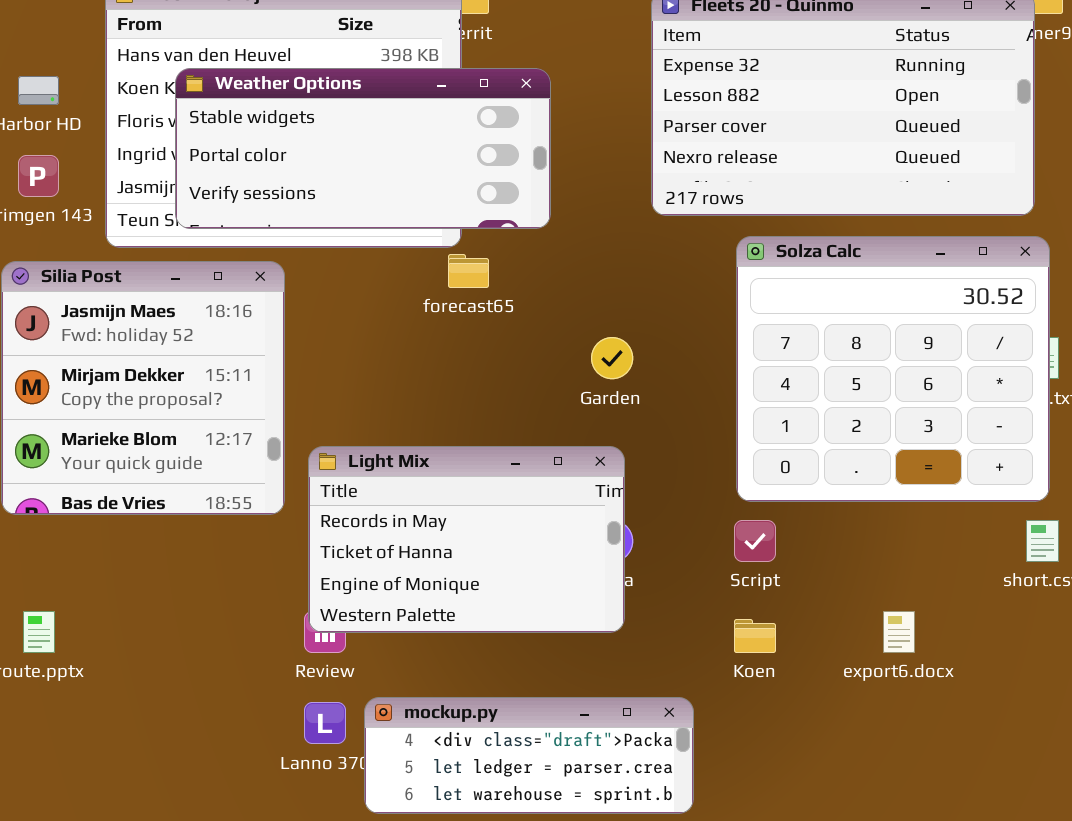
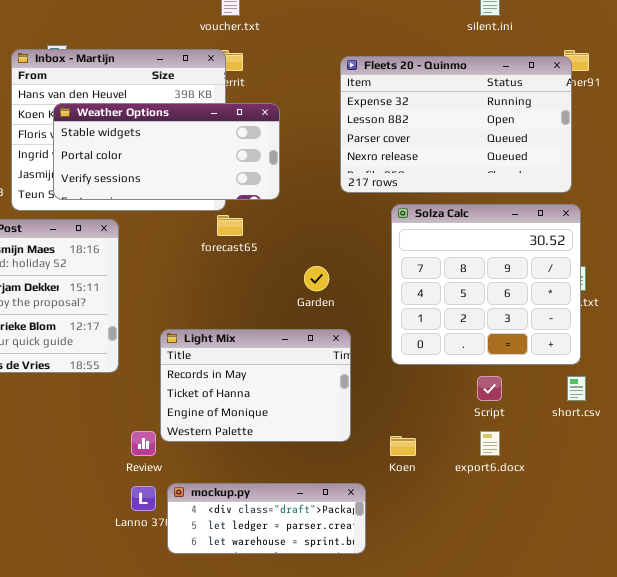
Light Mix: [308,446,625,633] -> [160,329,351,442], moved
Script: [734,520,776,562] -> [477,376,502,401], moved

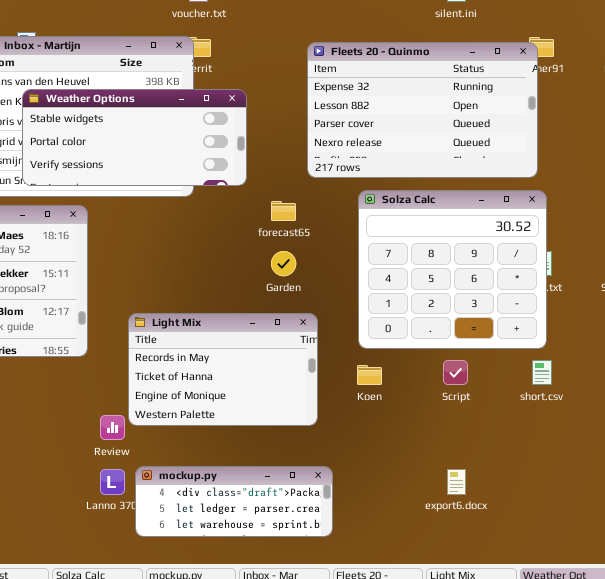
forecast65: [217,215,243,236] -> [271,201,296,221], moved
export6.docx: [480,431,500,456] -> [447,469,466,495], moved
Koen: [390,436,416,456] -> [357,365,382,385], moved

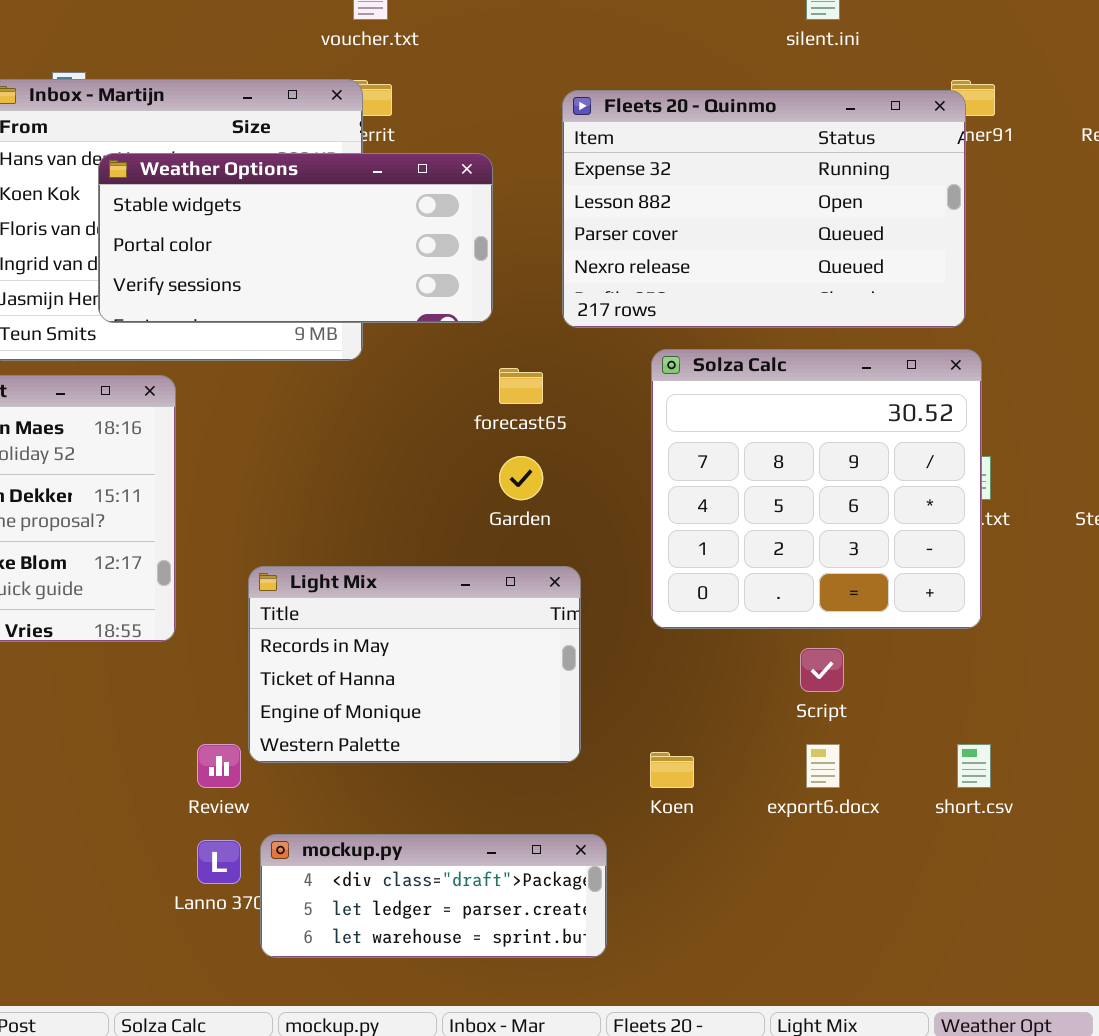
Weather Options: [22,89,247,186] -> [98,153,493,323], moved
short.csv: [532,360,552,385] -> [957,744,991,788], moved
Koen: [357,365,382,385] -> [650,752,694,788], moved
export6.docx: [447,469,466,495] -> [806,744,840,788], moved

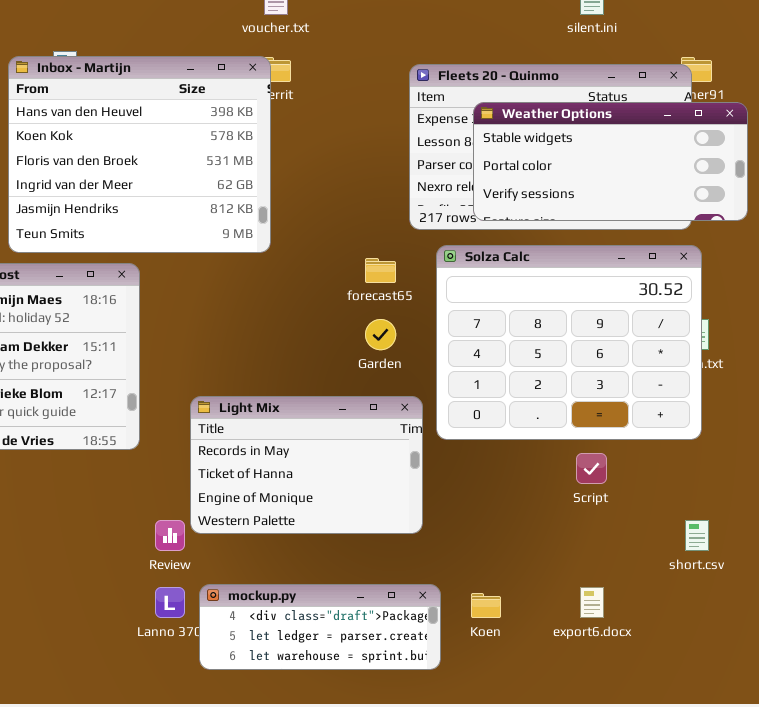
Weather Options: [98,153,493,323] -> [473,102,748,221], moved
Solza Calc: [651,349,982,629] -> [436,245,702,440], resized
export6.docx: [806,744,840,788] -> [580,587,604,618], moved
Koen: [650,752,694,788] -> [471,593,501,618], moved

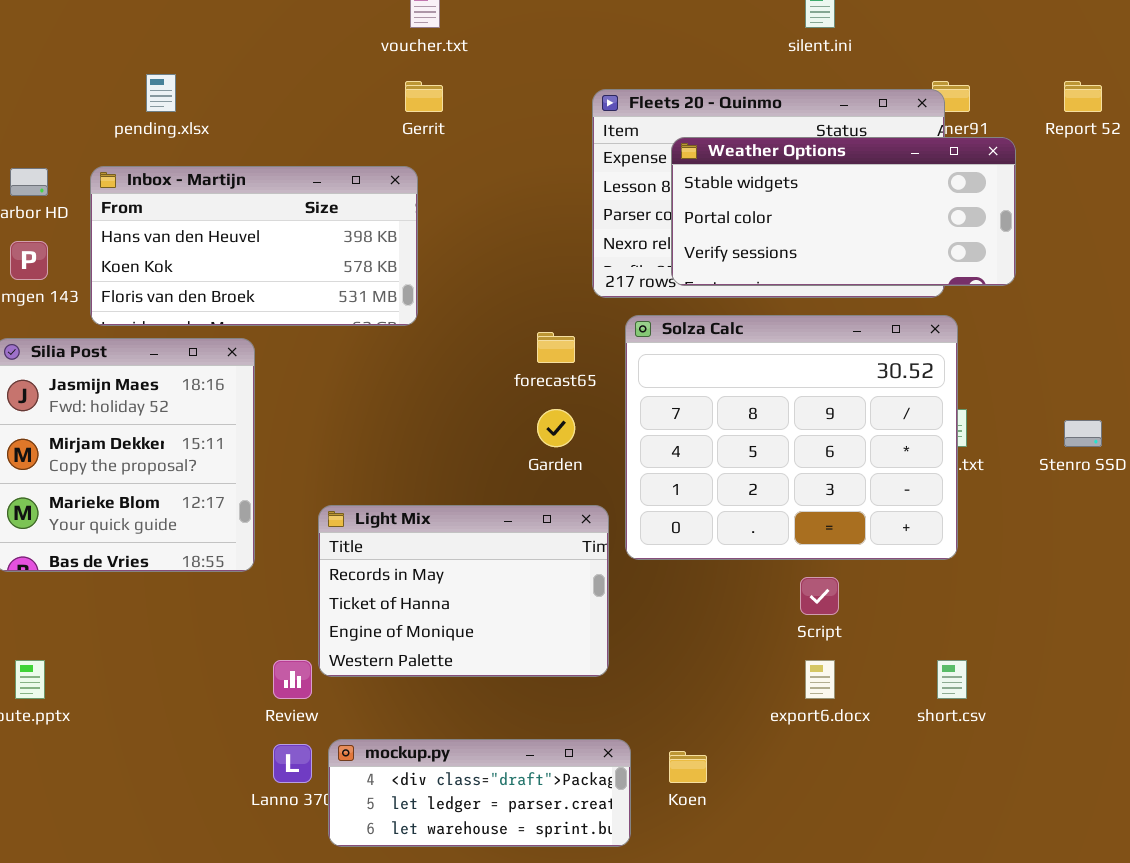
Inbox - Martijn: [8,56,271,253] -> [90,166,418,326], resized
export6.docx: [580,587,604,618] -> [805,660,835,699], moved

